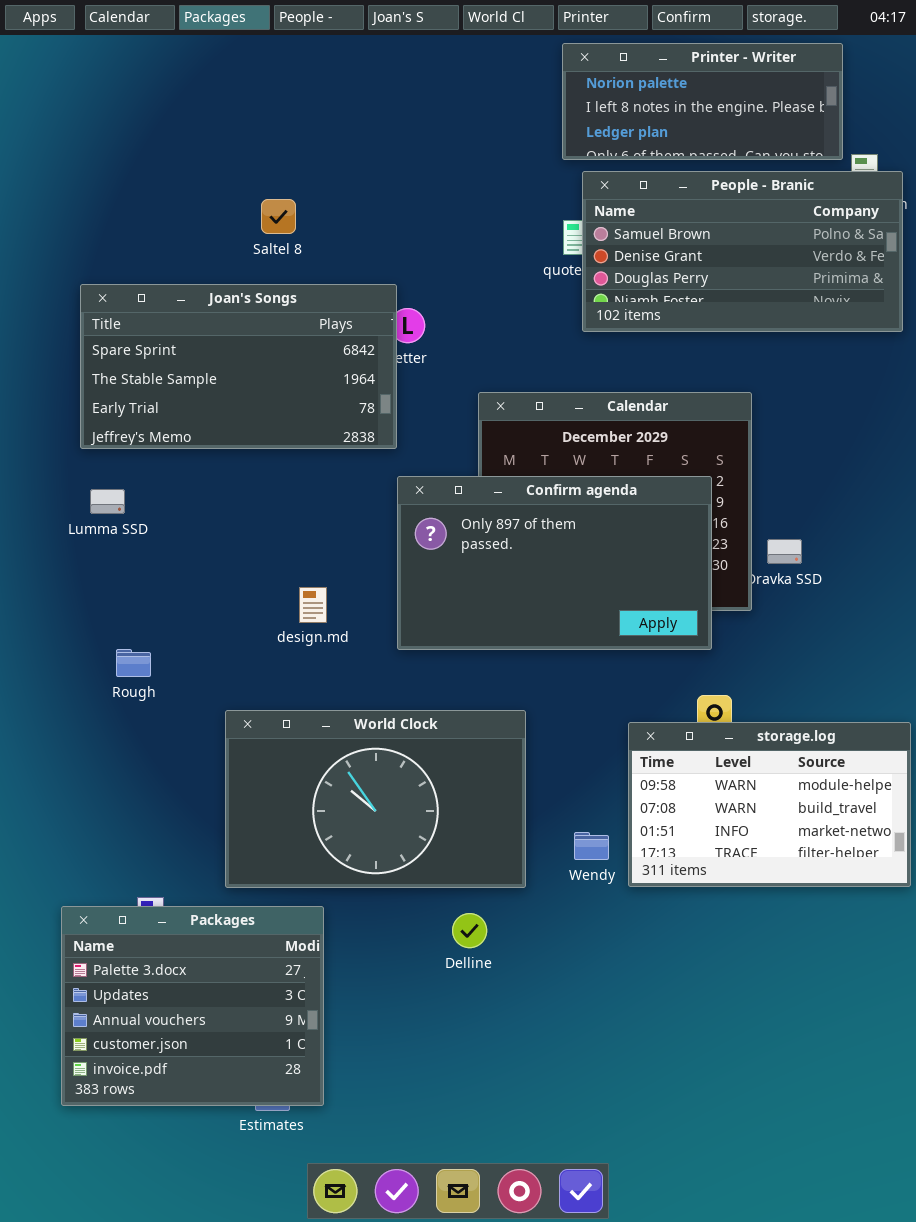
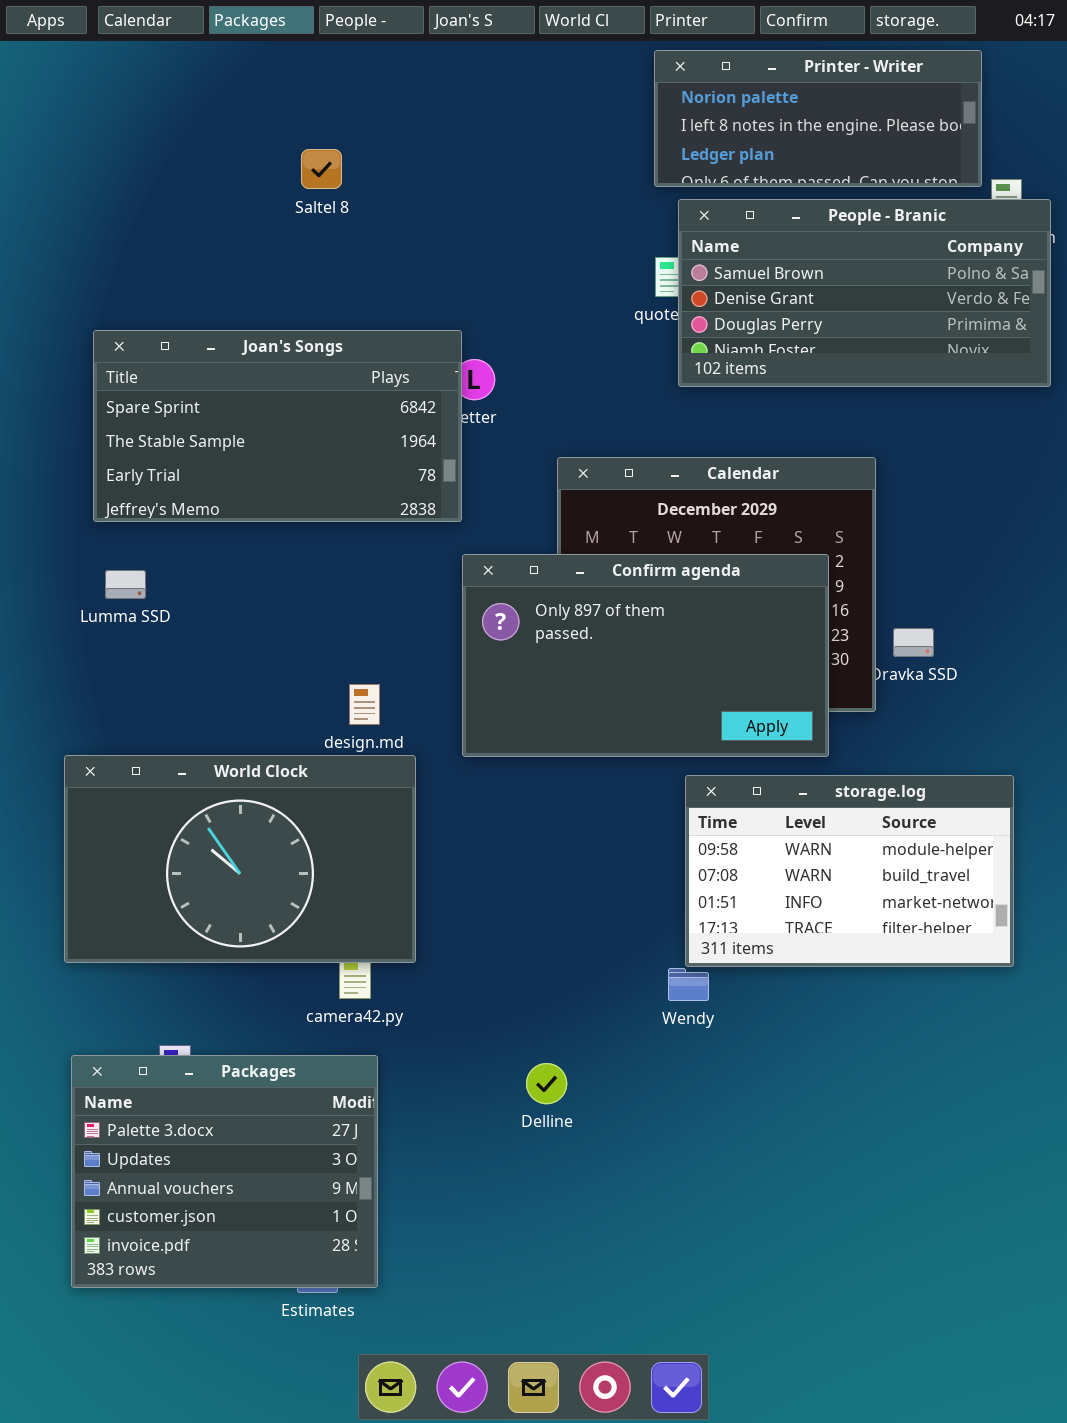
Saltel 8: [261,199,296,234] -> [301,149,342,189], moved
World Clock: [225,710,526,888] -> [64,755,416,963], moved
storage.log: [628,722,911,887] -> [685,775,1014,967], moved

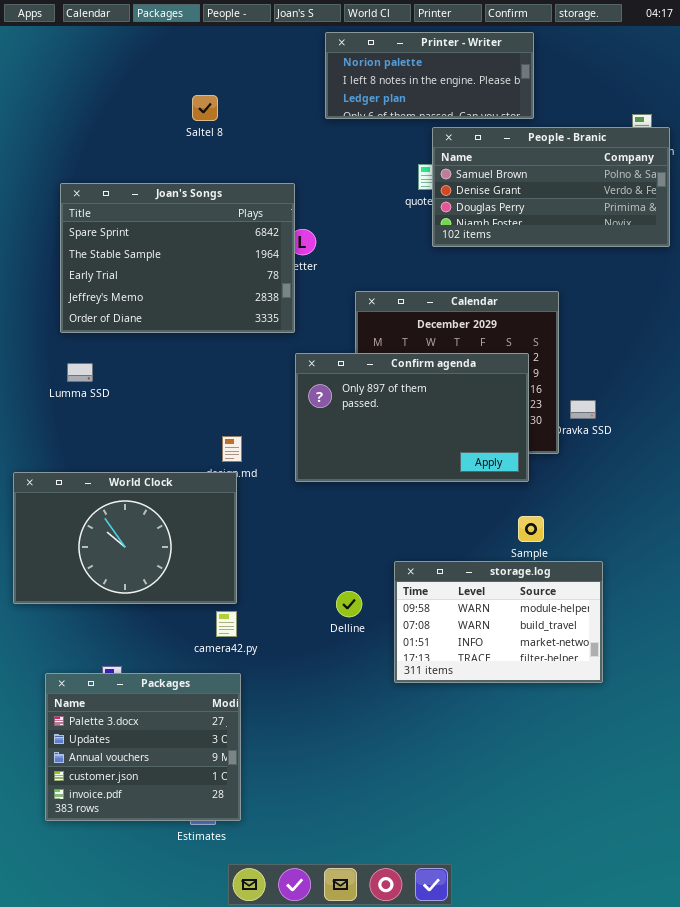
Printer - Writer: [654,50,982,187] -> [325,32,534,119], moved
Joan's Songs: [93,330,462,522] -> [60,183,295,333], resized
World Clock: [64,755,416,963] -> [13,472,237,604], moved
storage.log: [685,775,1014,967] -> [394,561,603,683], moved
Delline: [526,1063,567,1104] -> [336,591,362,617], moved

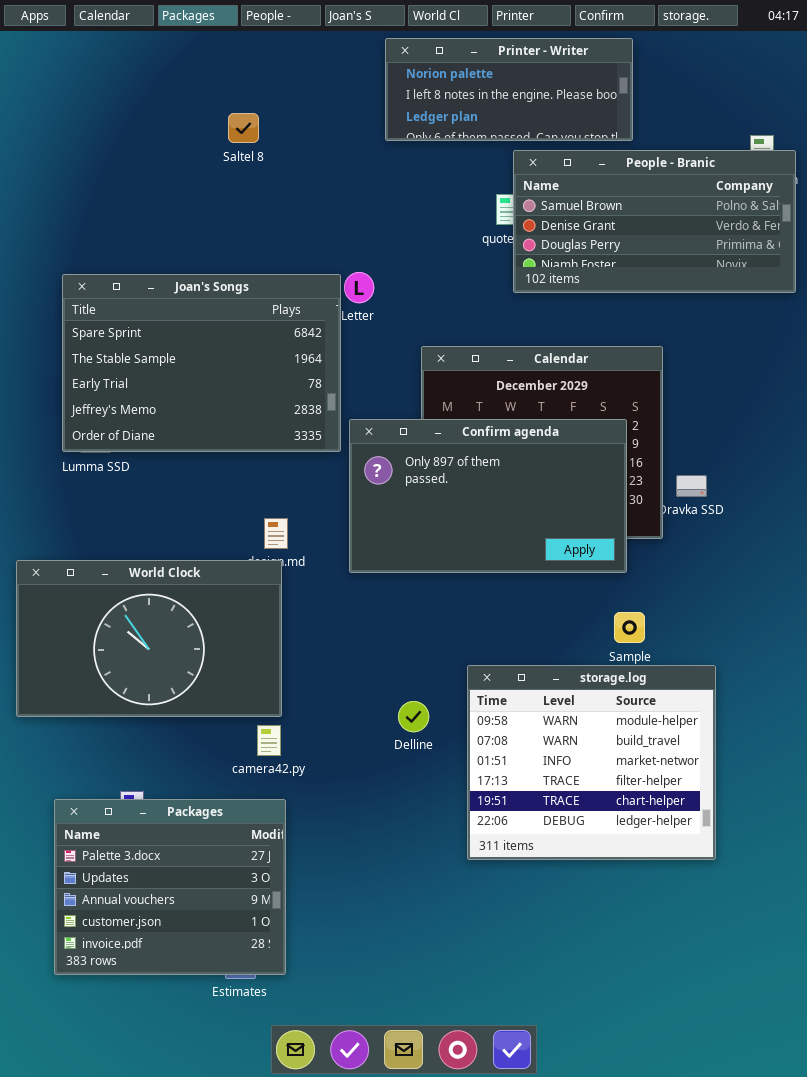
Joan's Songs: [60,183,295,333] -> [62,274,341,452], moved
storage.log: [394,561,603,683] -> [467,665,716,860], resized

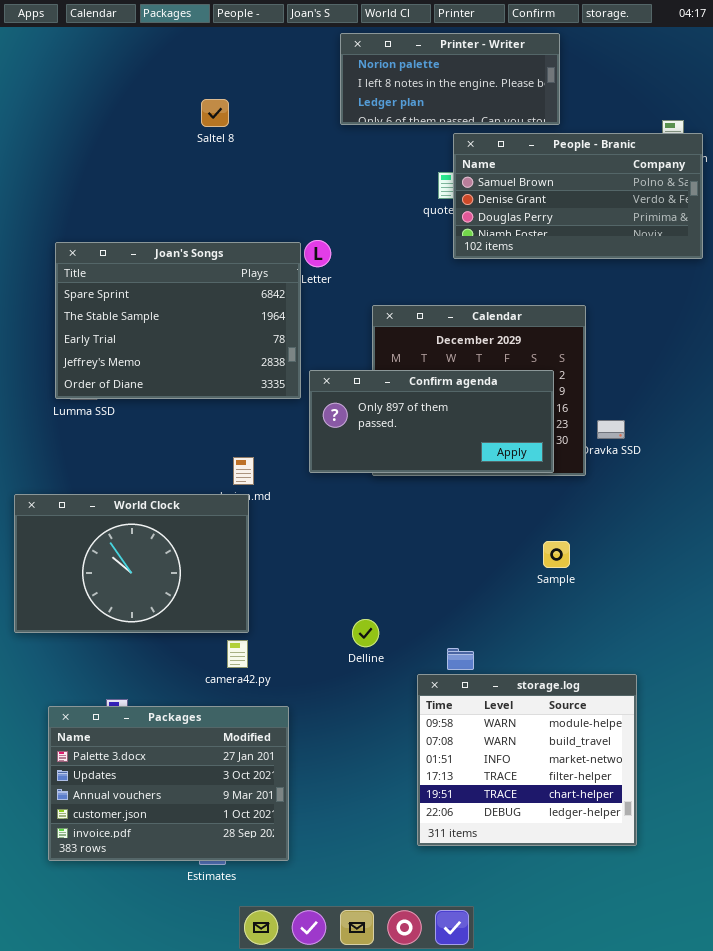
Confirm agenda: [349,419,627,573] -> [309,370,554,473], resized
storage.log: [467,665,716,860] -> [417,674,637,846], moved
Packages: [54,799,286,975] -> [48,706,289,861], resized

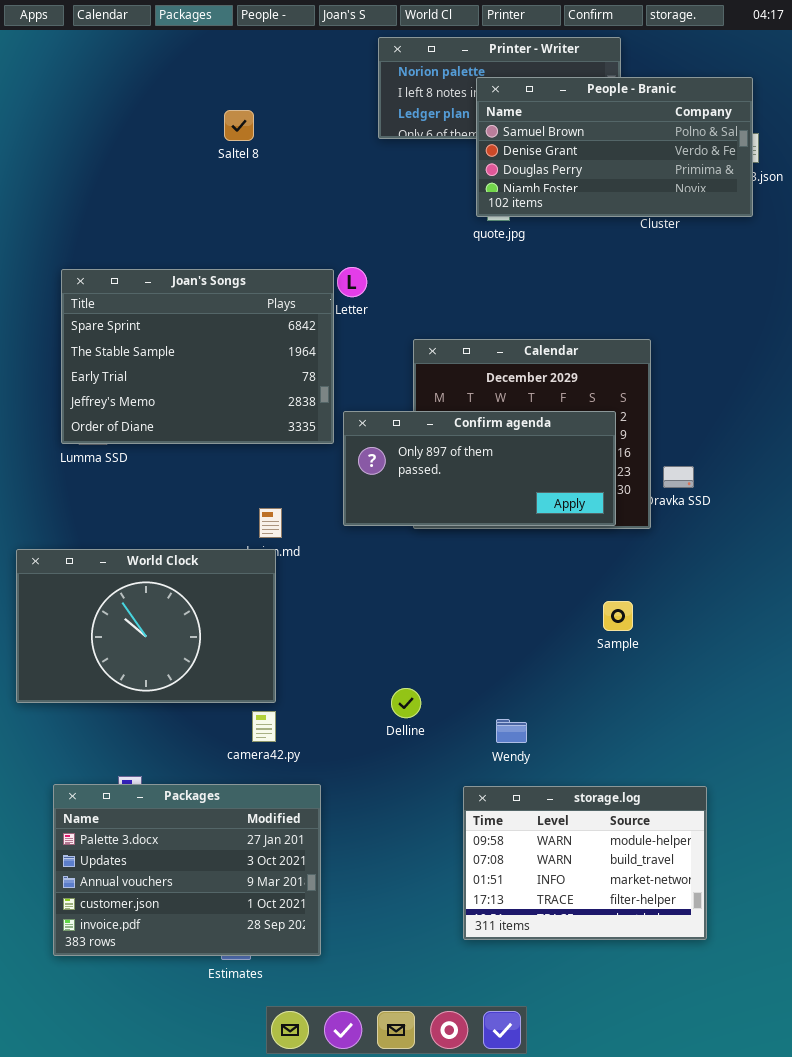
People - Branic: [453,133,703,259] -> [476,77,753,217], moved
storage.log: [417,674,637,846] -> [463,786,707,940], resized

